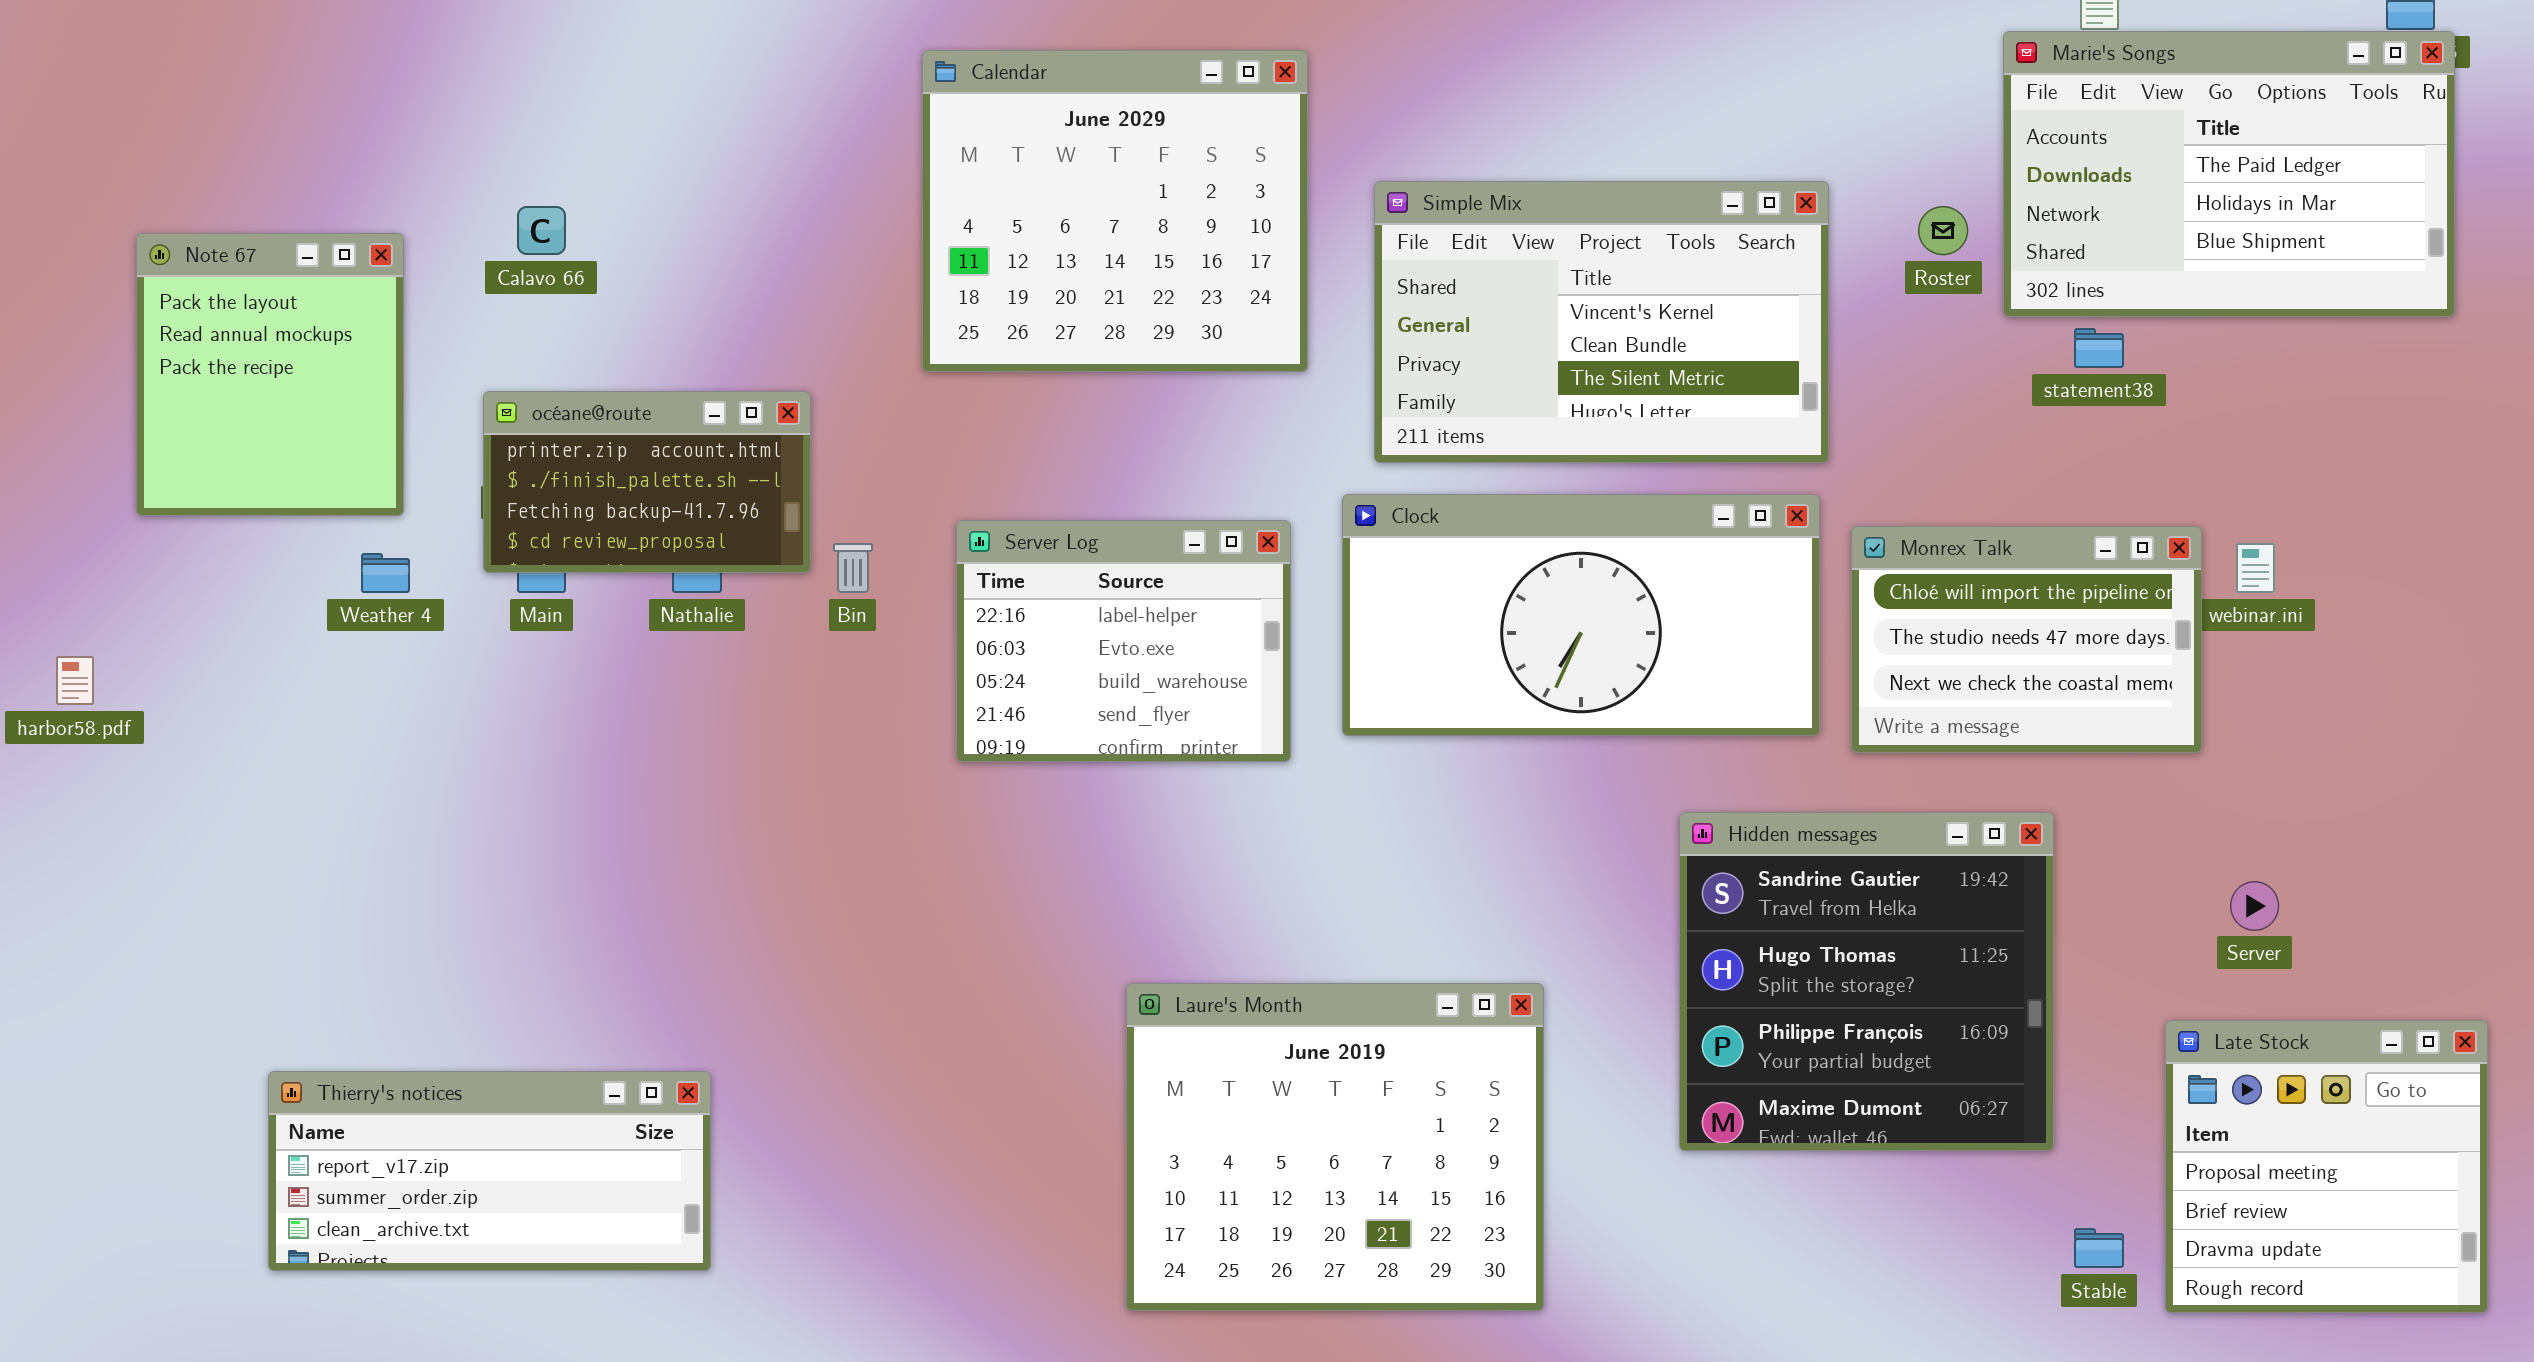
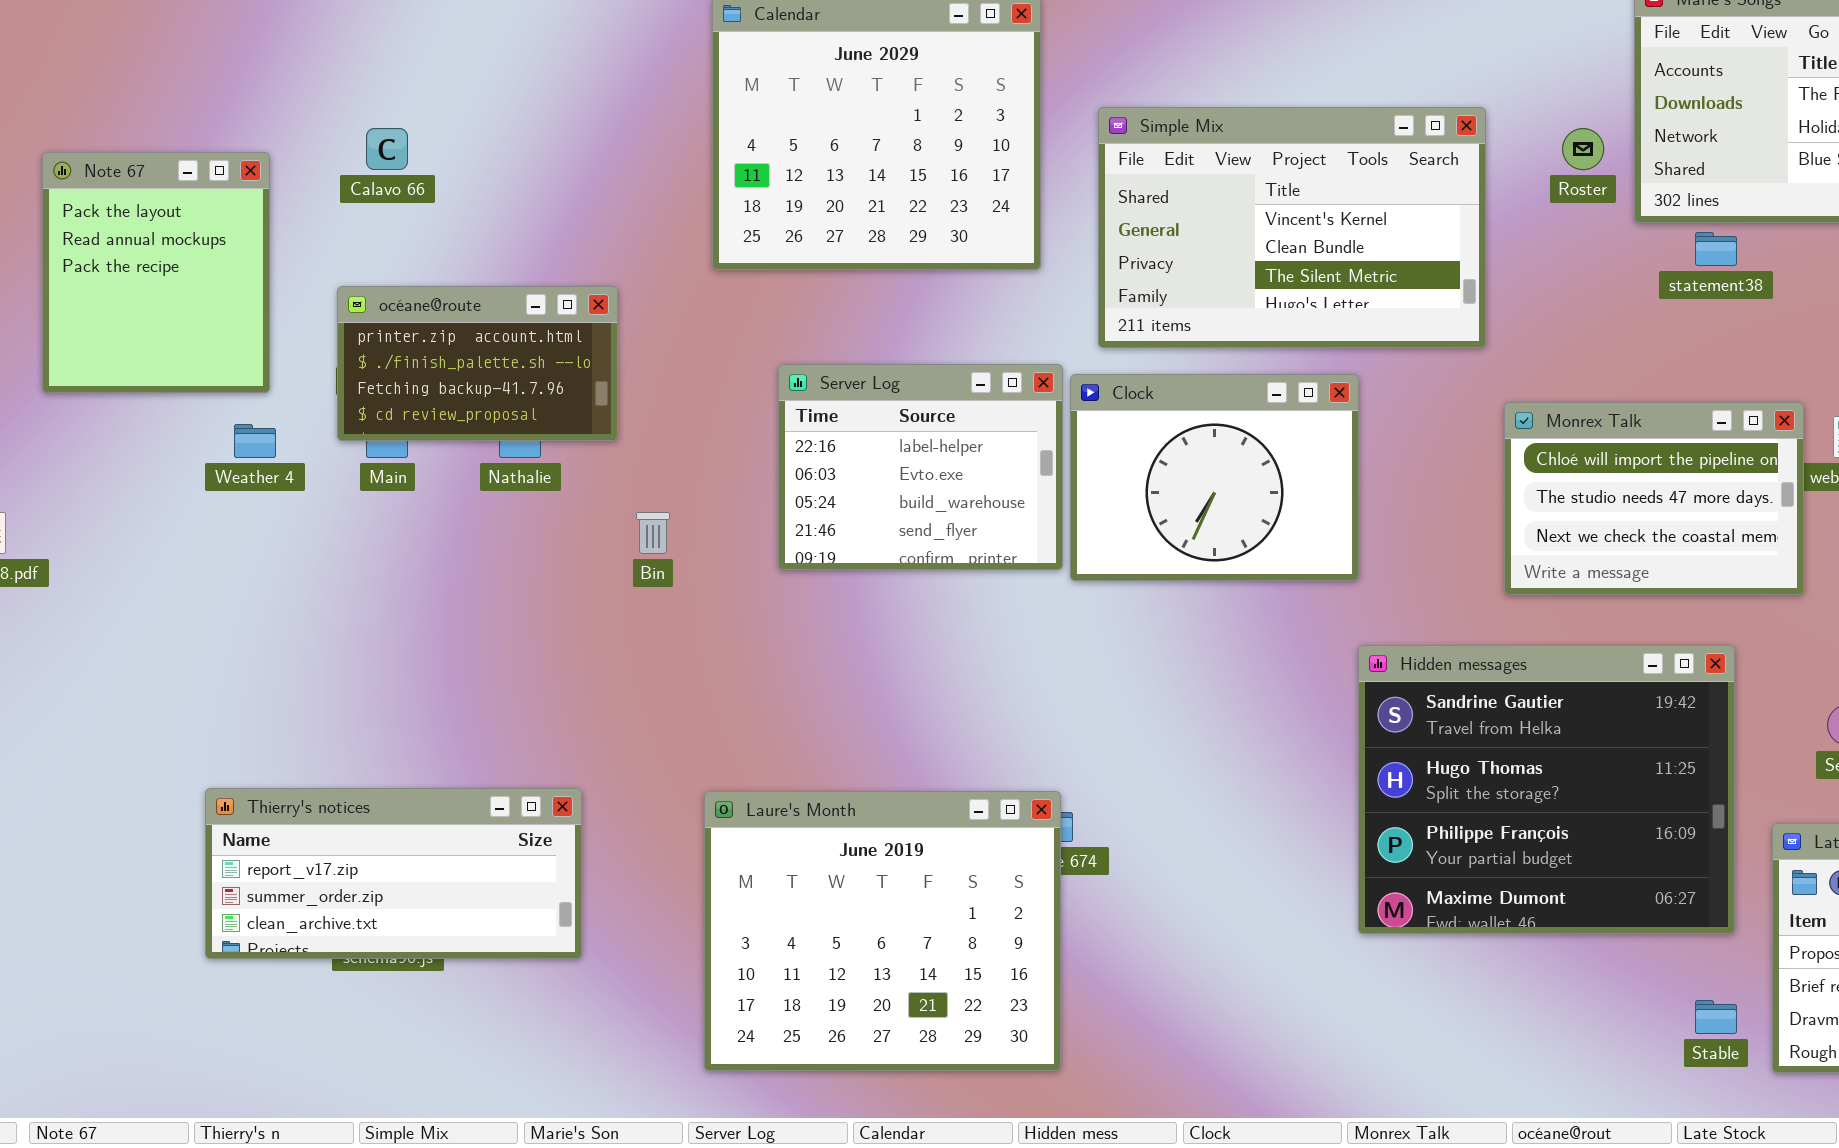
Clock: [1342,494,1820,736] -> [1070,374,1359,581], resized
Server Log: [956,520,1291,762] -> [778,364,1063,570], moved
Bin: [833,543,873,593] -> [636,512,670,554], moved
Hidden messages: [1679,812,2054,1151] -> [1358,645,1735,934], resized
Laure's Month: [1126,983,1544,1311] -> [704,791,1061,1071], moved
Thierry's notices: [268,1071,711,1271] -> [205,788,582,959], moved

